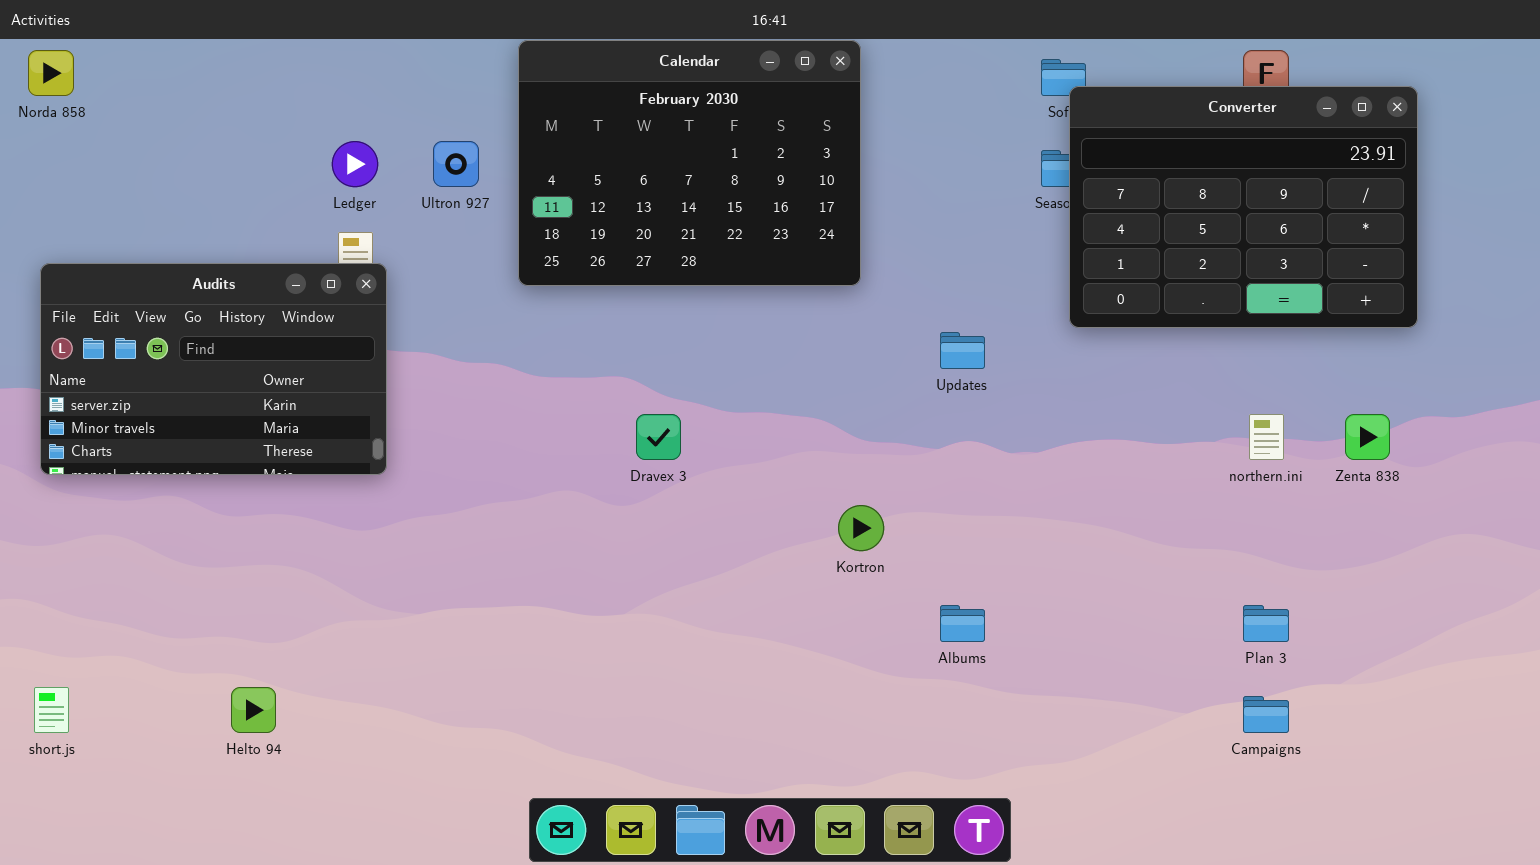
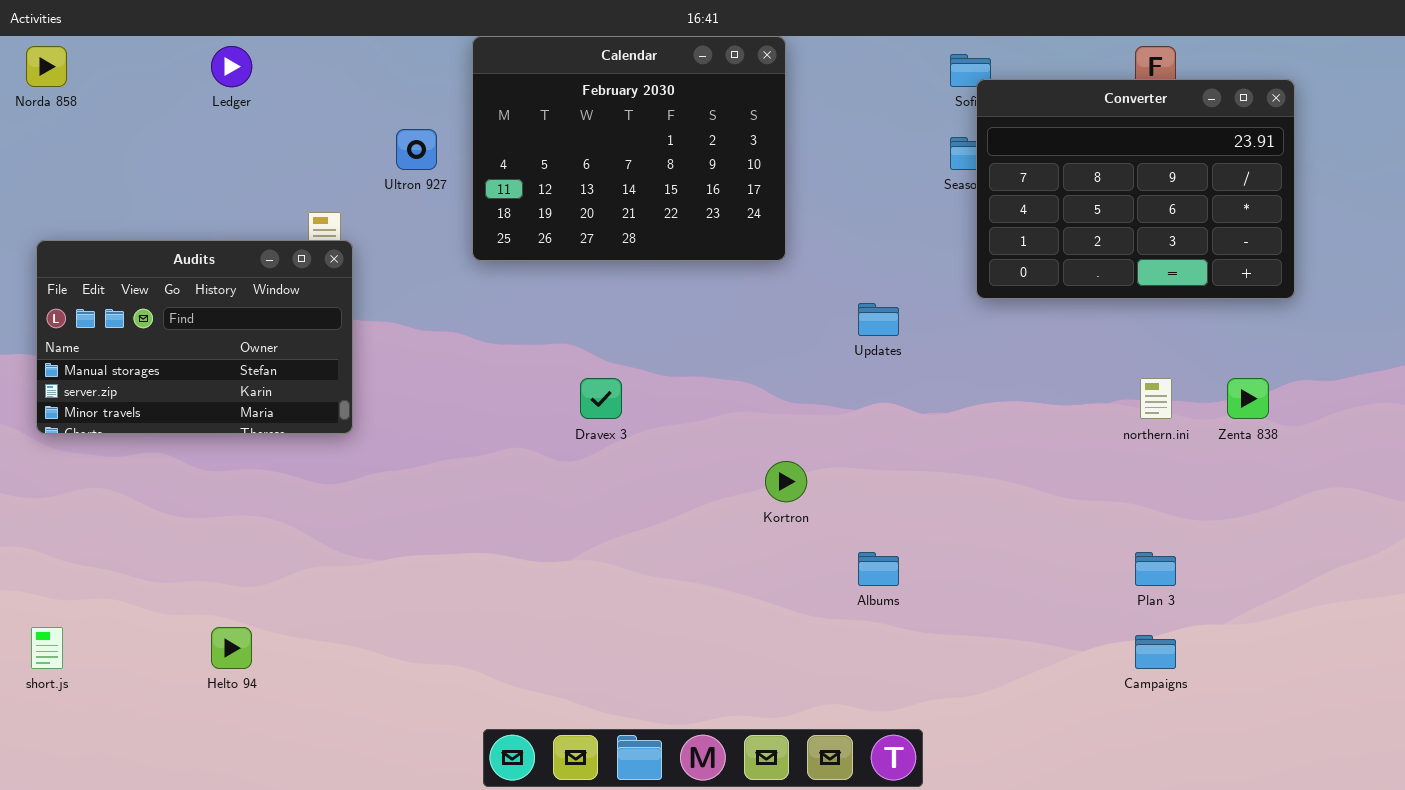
Ledger: [332,141,378,187] -> [211,46,252,87], moved
Audits: [40,263,387,475] -> [36,240,353,434], scrolled up 1 row

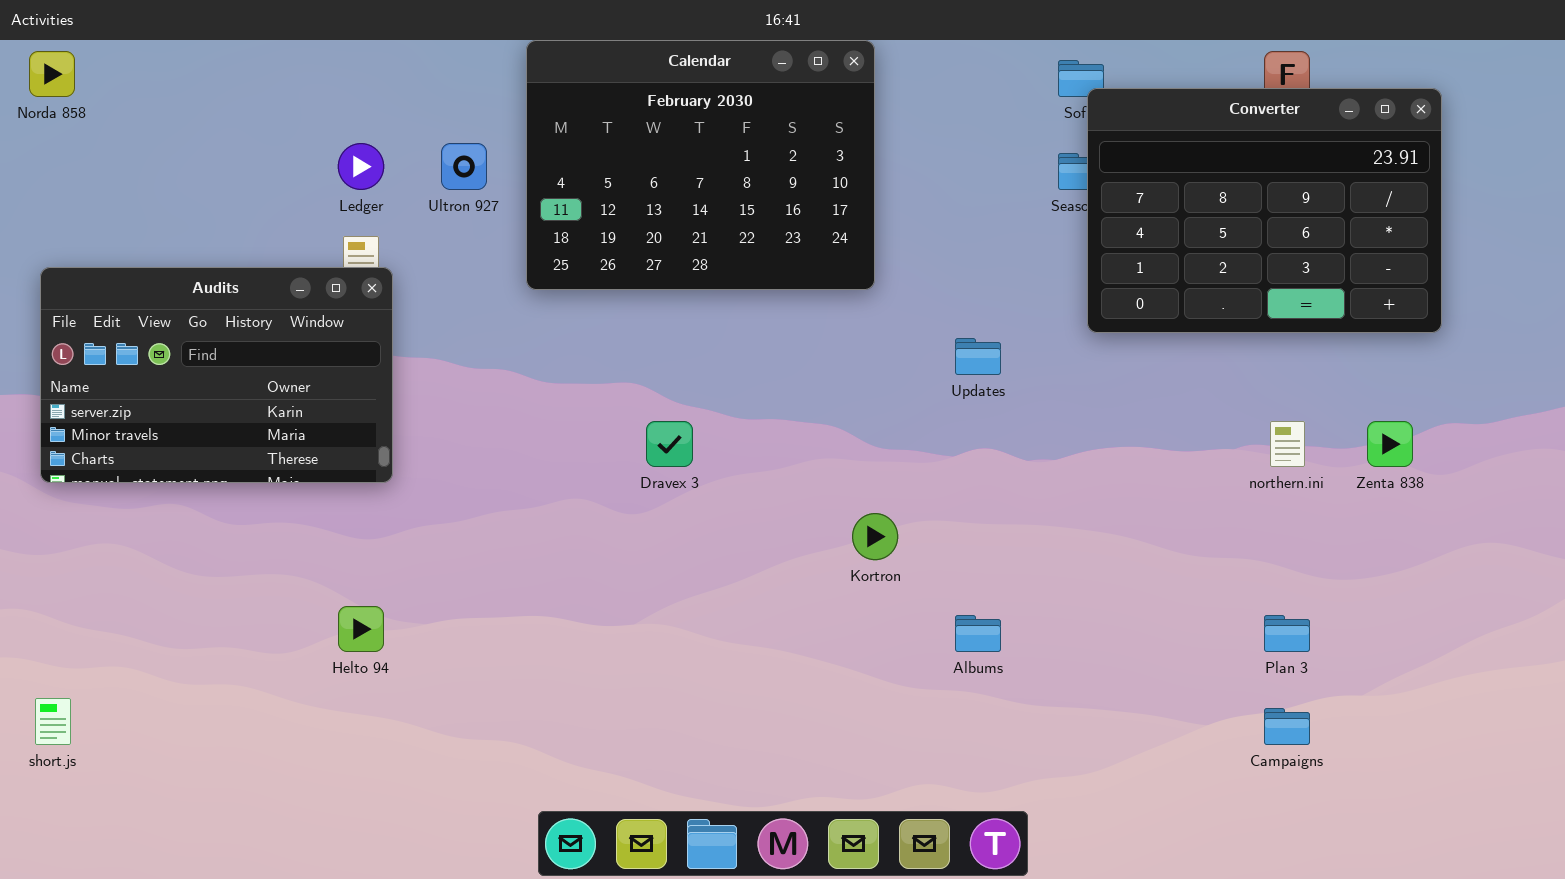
Ledger: [211,46,252,87] -> [338,143,384,190], moved
Audits: [36,240,353,434] -> [40,267,393,483], scrolled down 1 row
Helto 94: [211,627,252,669] -> [338,606,384,652], moved

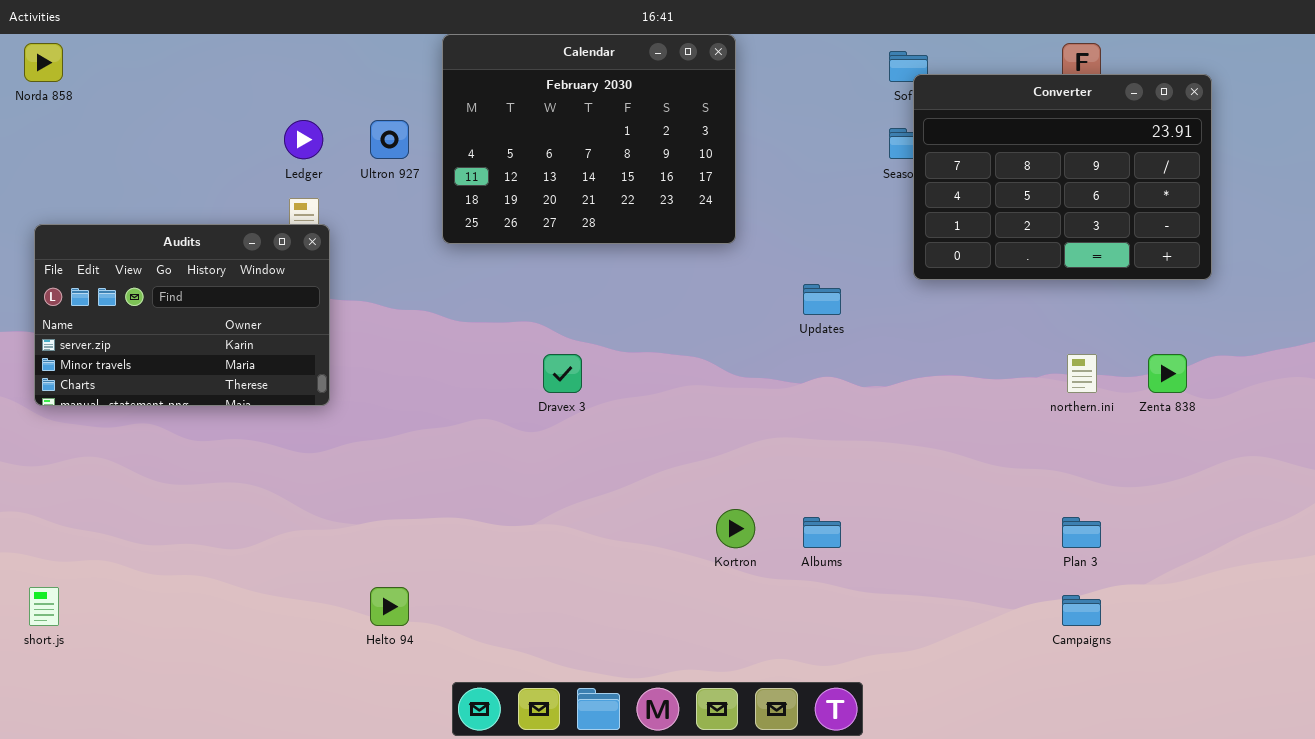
Kortron: [852,513,898,560] -> [716,509,755,548], moved
Helto 94: [338,606,384,652] -> [370,587,409,626], moved

